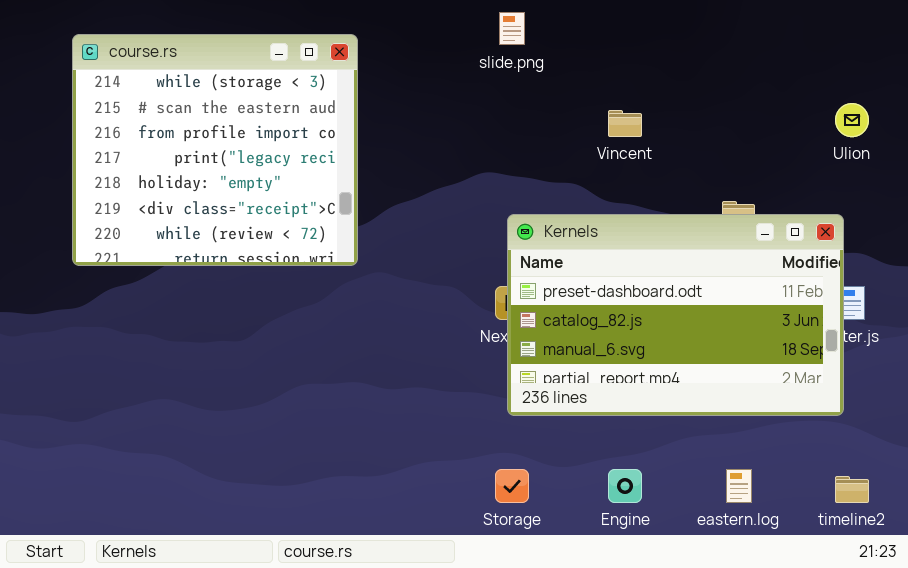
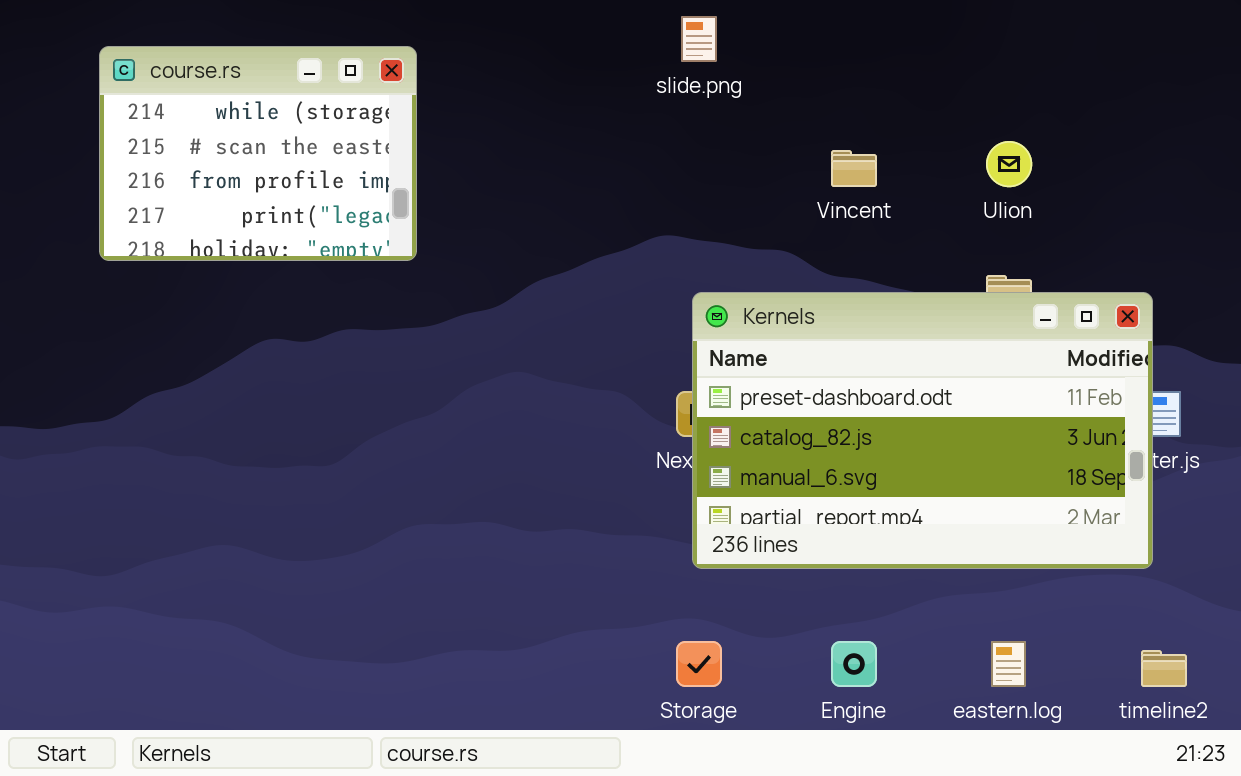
course.rs: [72,34,358,266] -> [99,46,417,261], resized
Ulion: [835,103,869,137] -> [986,141,1032,187], moved

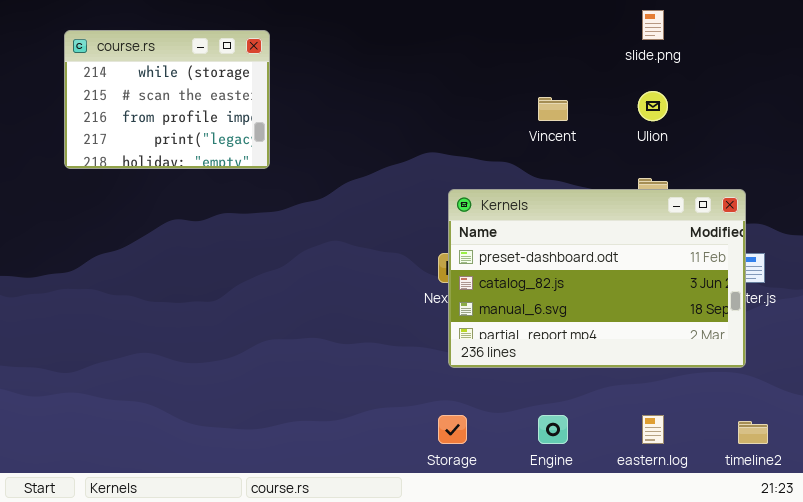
slide.png: [681,16,717,62] -> [642,10,664,40], moved

